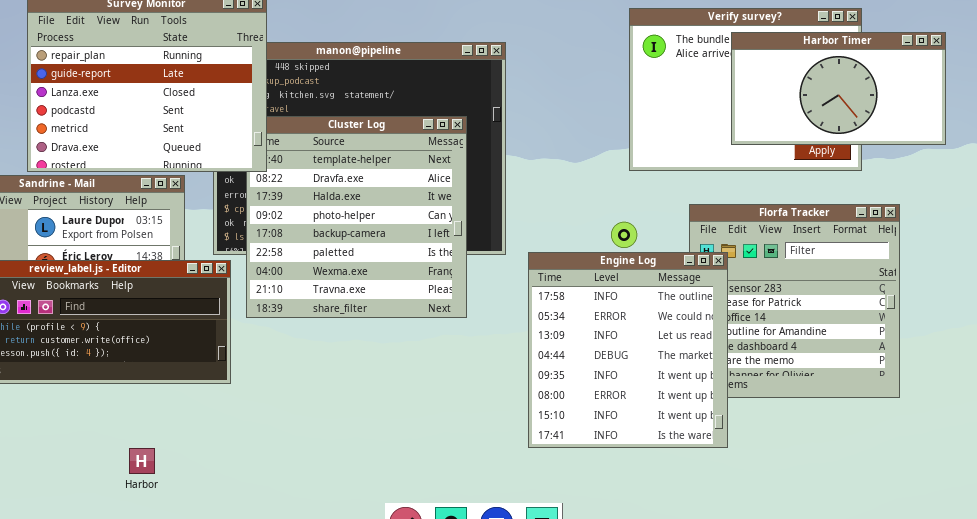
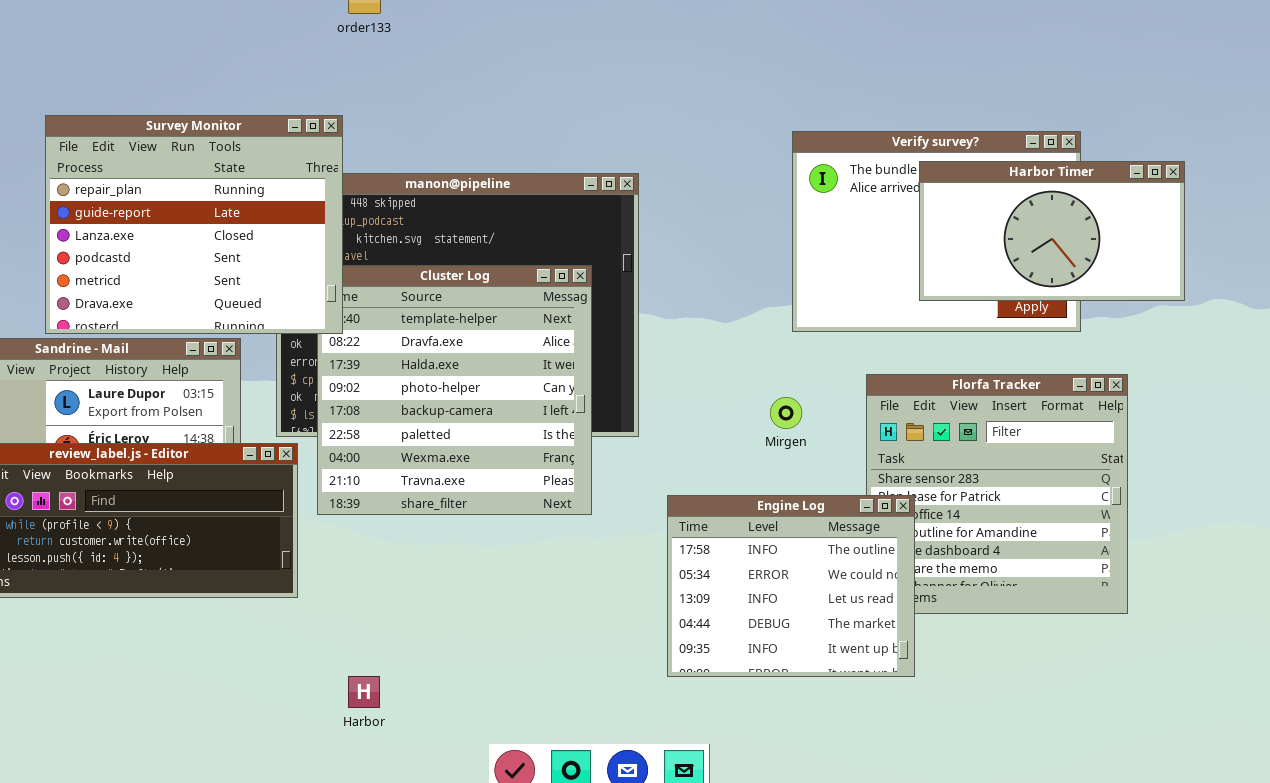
Engine Log: [528,252,728,448] -> [667,495,915,677], resized
Harbor: [129,448,155,474] -> [348,676,380,708], moved

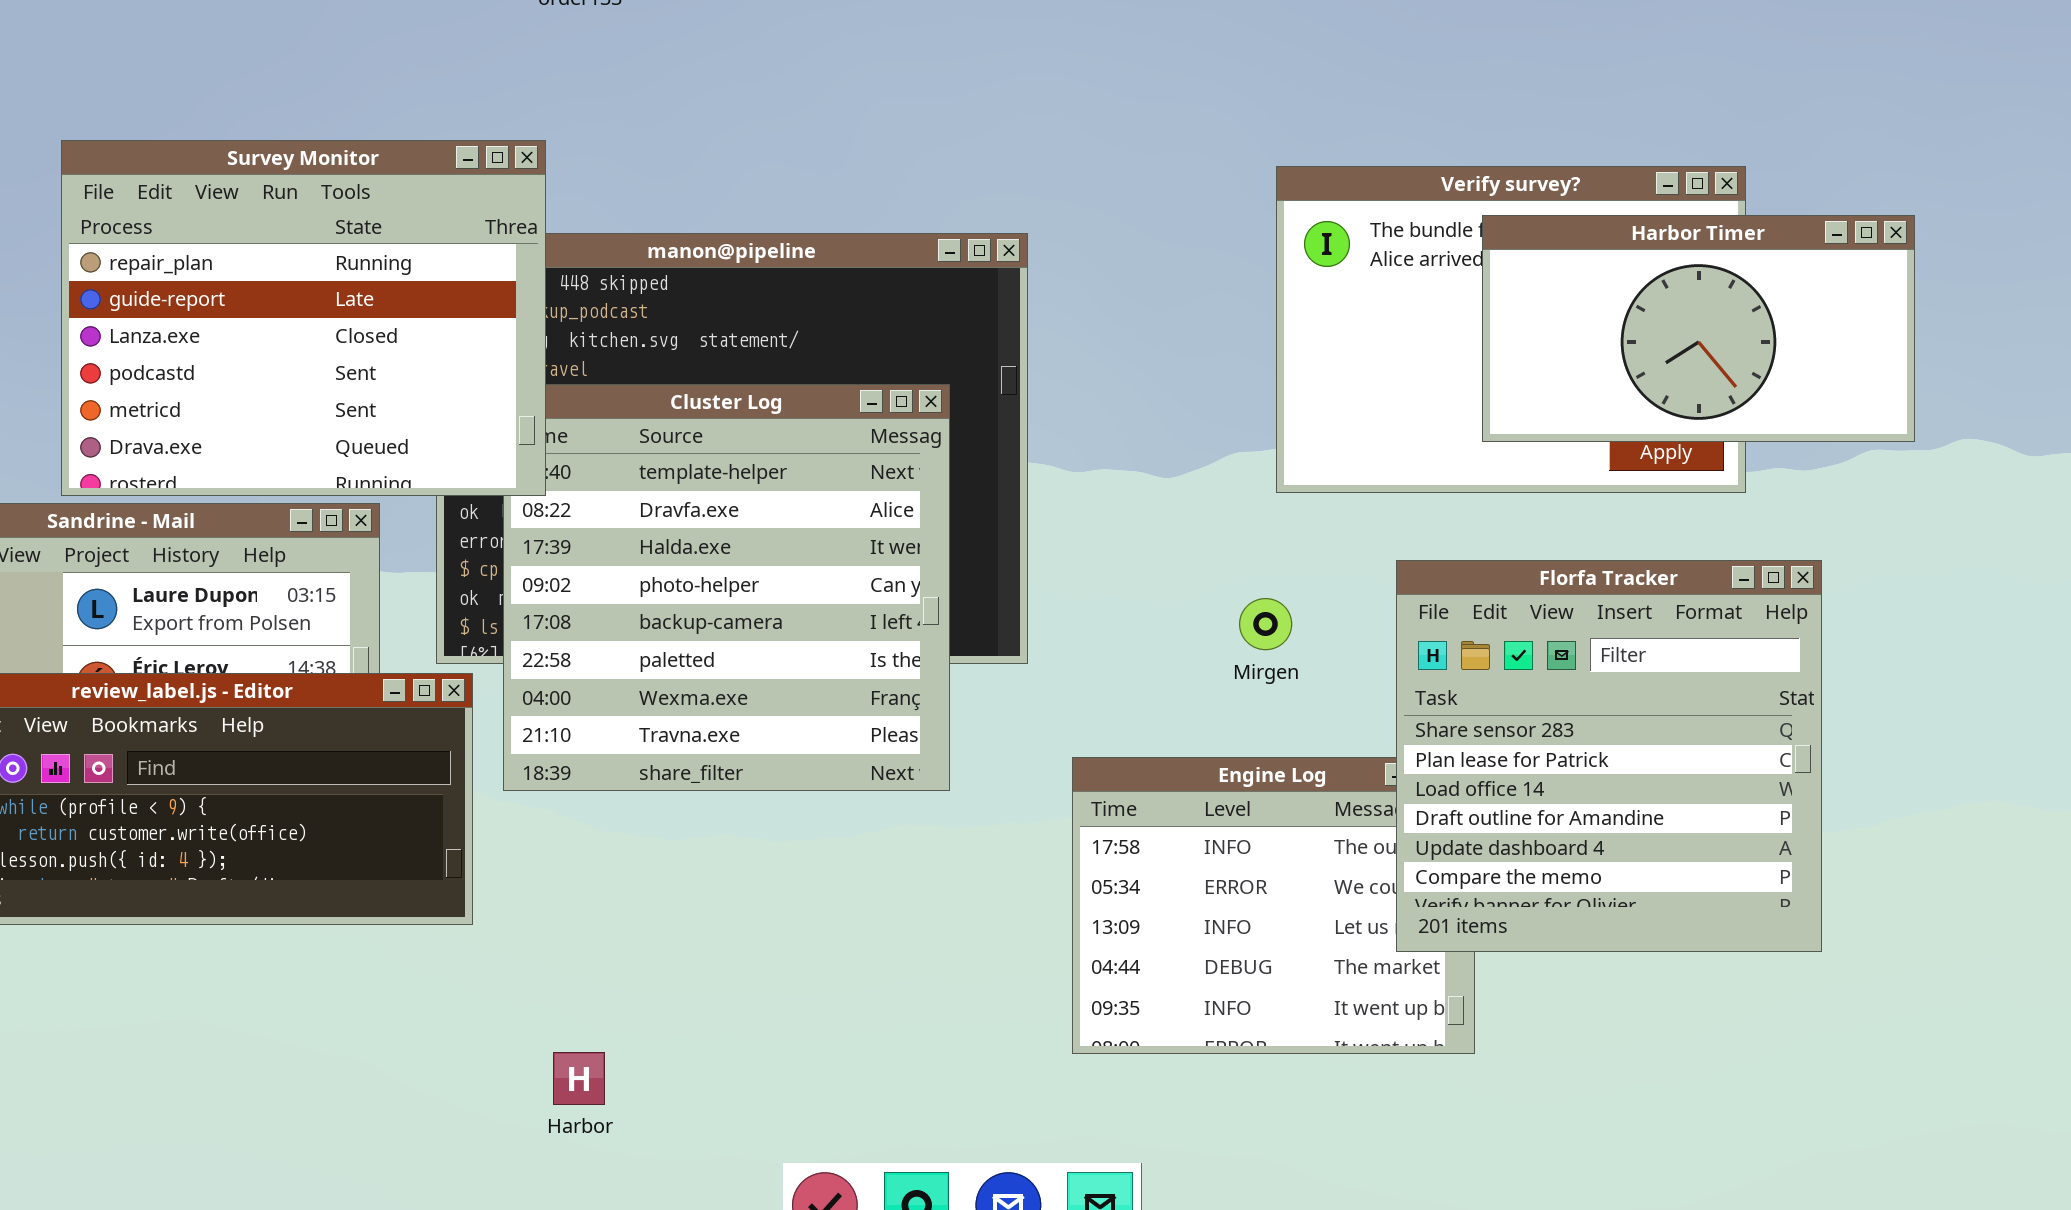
Florfa Tracker: [866,374,1128,614] -> [1396,560,1822,952], raised

